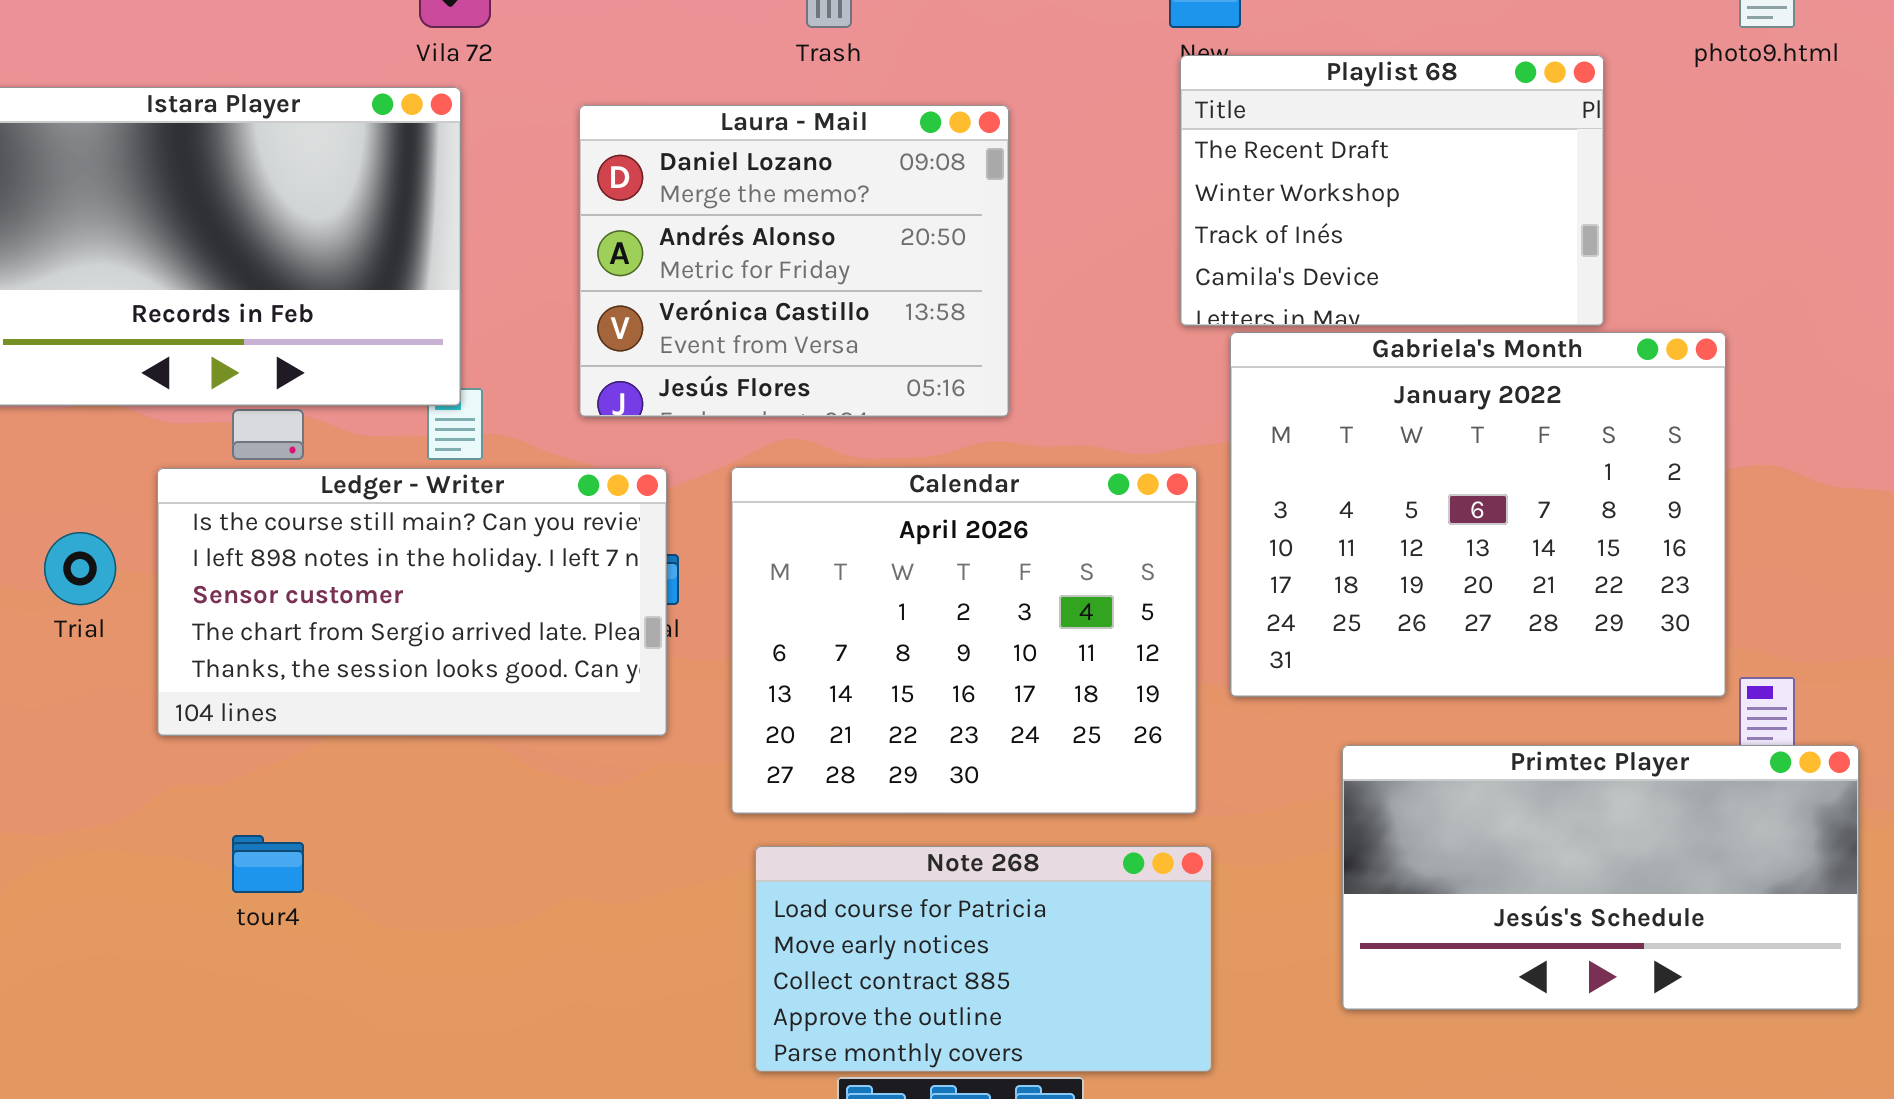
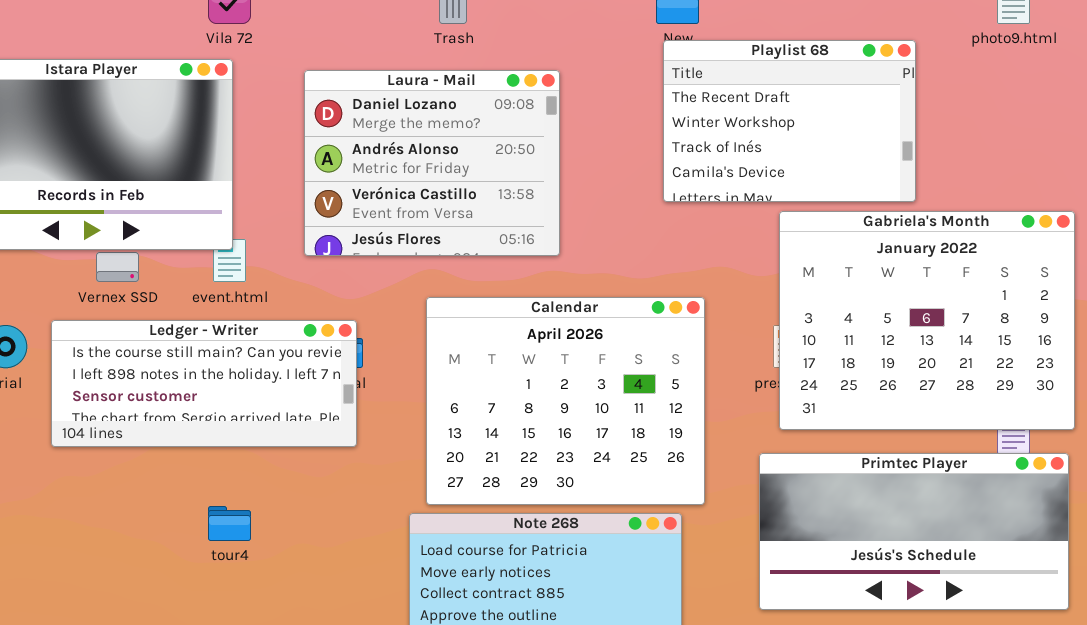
Gabriela's Month: [1230,332,1726,697] -> [779,211,1075,430], moved
Calendar: [731,467,1197,814] -> [426,297,705,505], moved
Ledger - Writer: [157,468,667,736] -> [51,320,357,447], resized
tour4: [232,835,304,893] -> [208,506,251,541], moved

